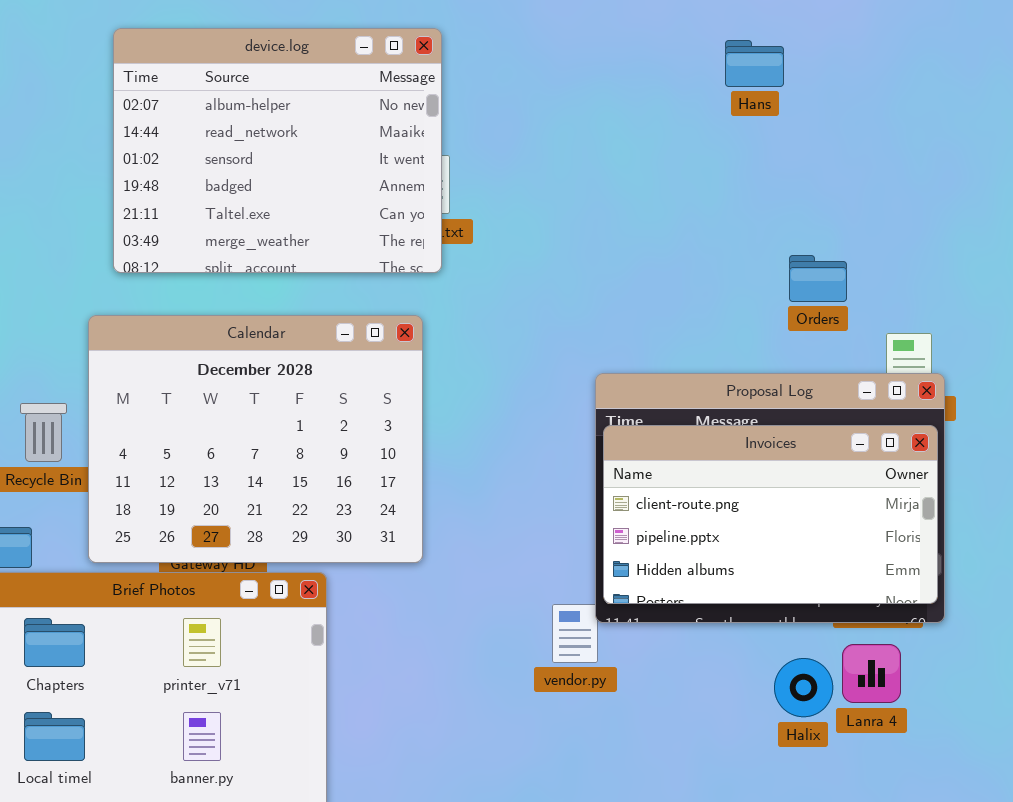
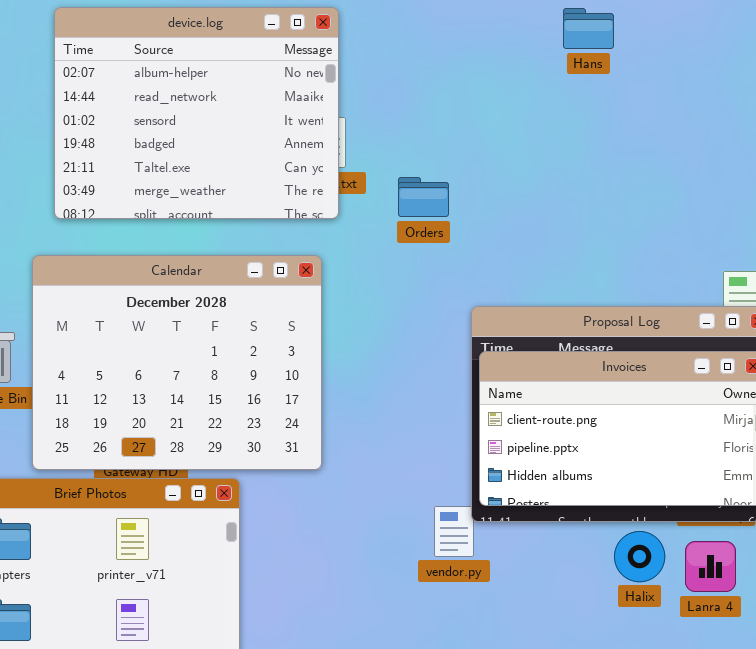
Hans: [725,40,784,87] -> [563,8,614,49], moved
Orders: [789,255,847,302] -> [398,177,449,217], moved
Halix: [774,658,833,717] -> [614,531,665,582], moved

